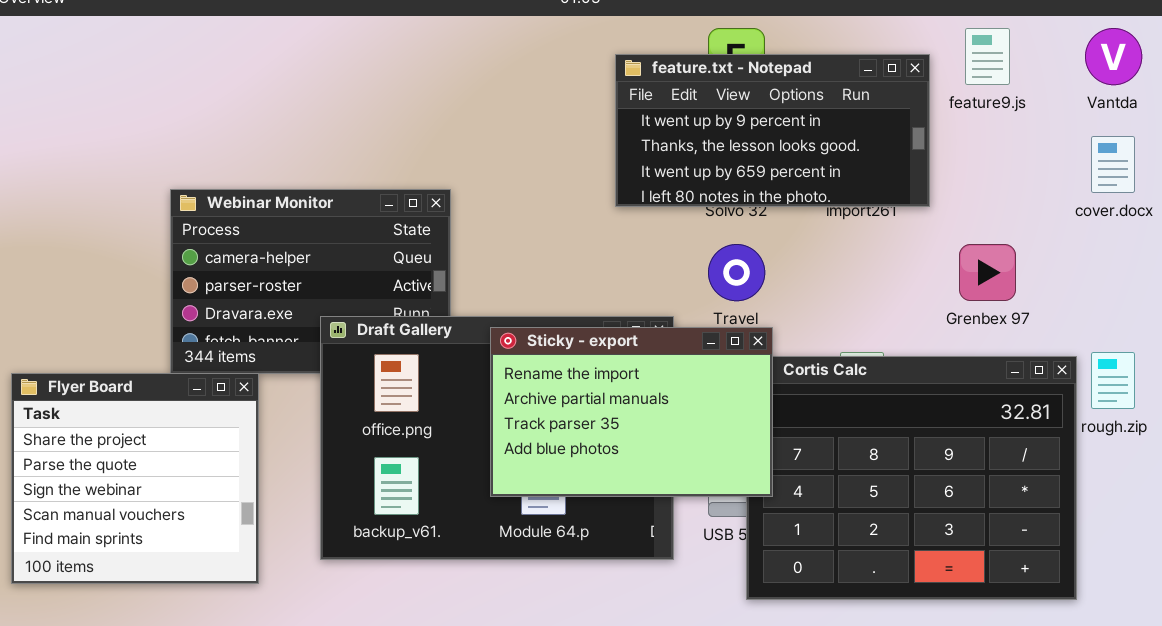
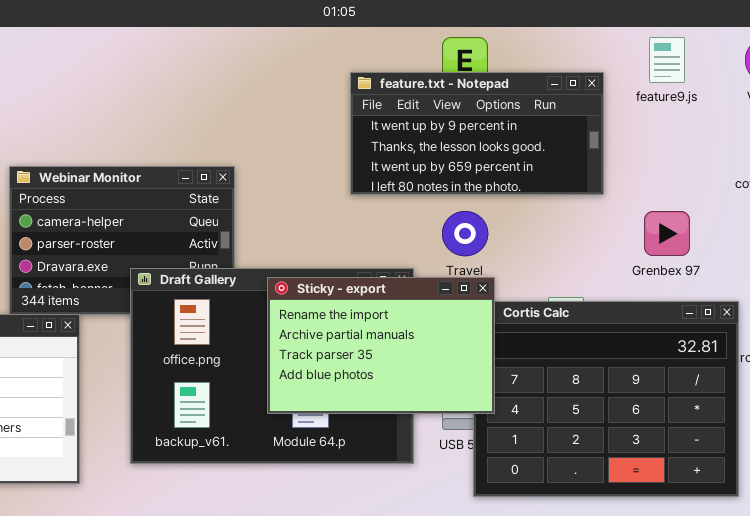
feature.txt - Notepad: [615,54,930,207] -> [350,72,604,195], moved

